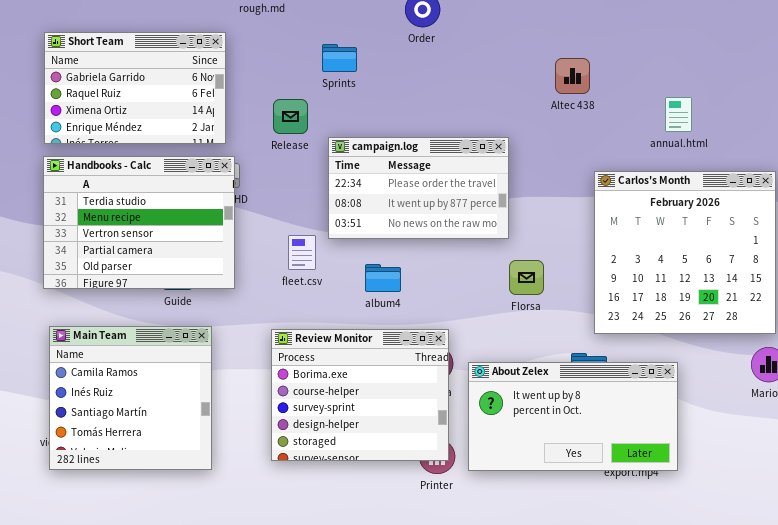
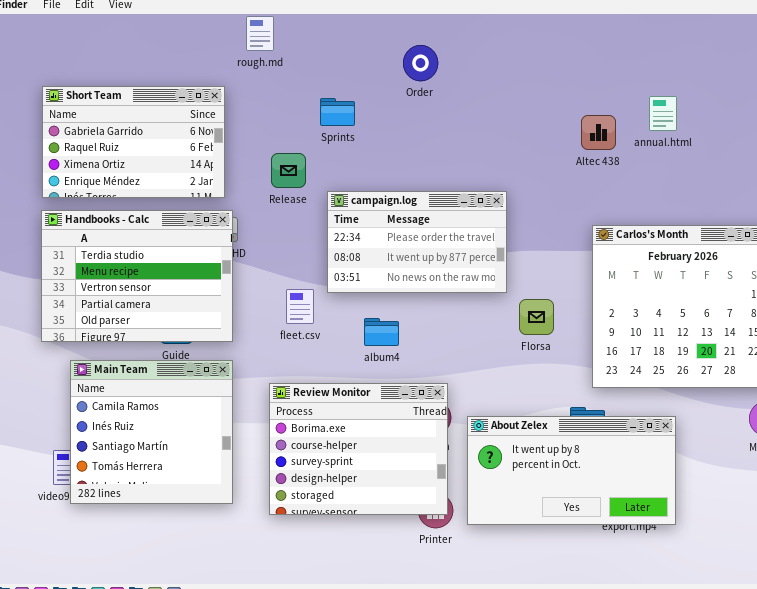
Altec 438: [555,58,590,94] -> [581,115,616,150], moved
annual.html: [665,97,692,132] -> [649,96,677,131], moved
Florsa: [509,260,544,295] -> [519,299,554,335], moved
Main Team: [49,326,212,470] -> [70,360,233,504], moved

